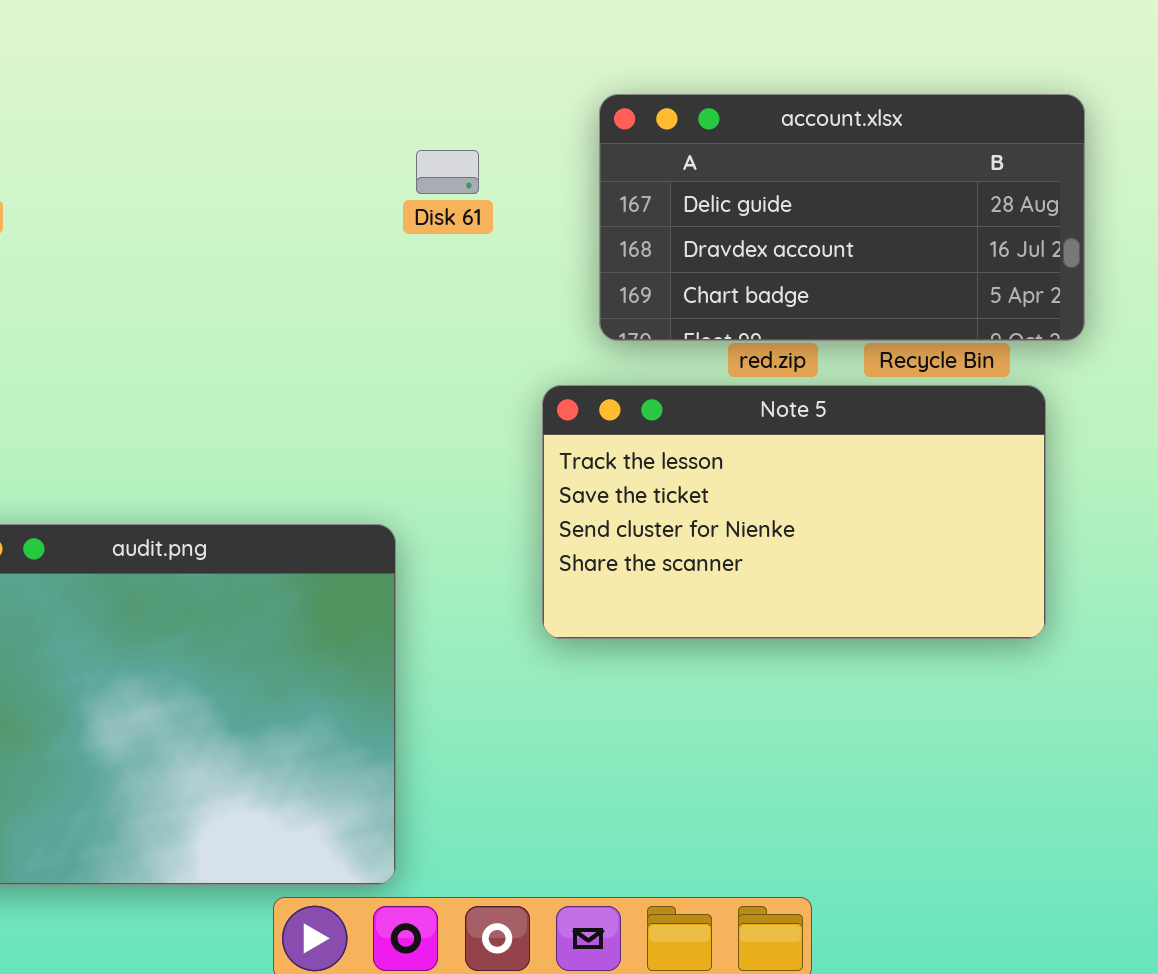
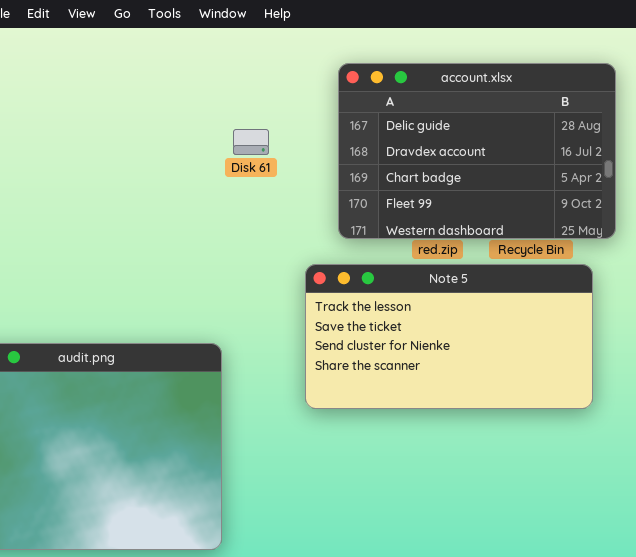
account.xlsx: [599,94,1085,341] -> [338,63,616,239], resized

